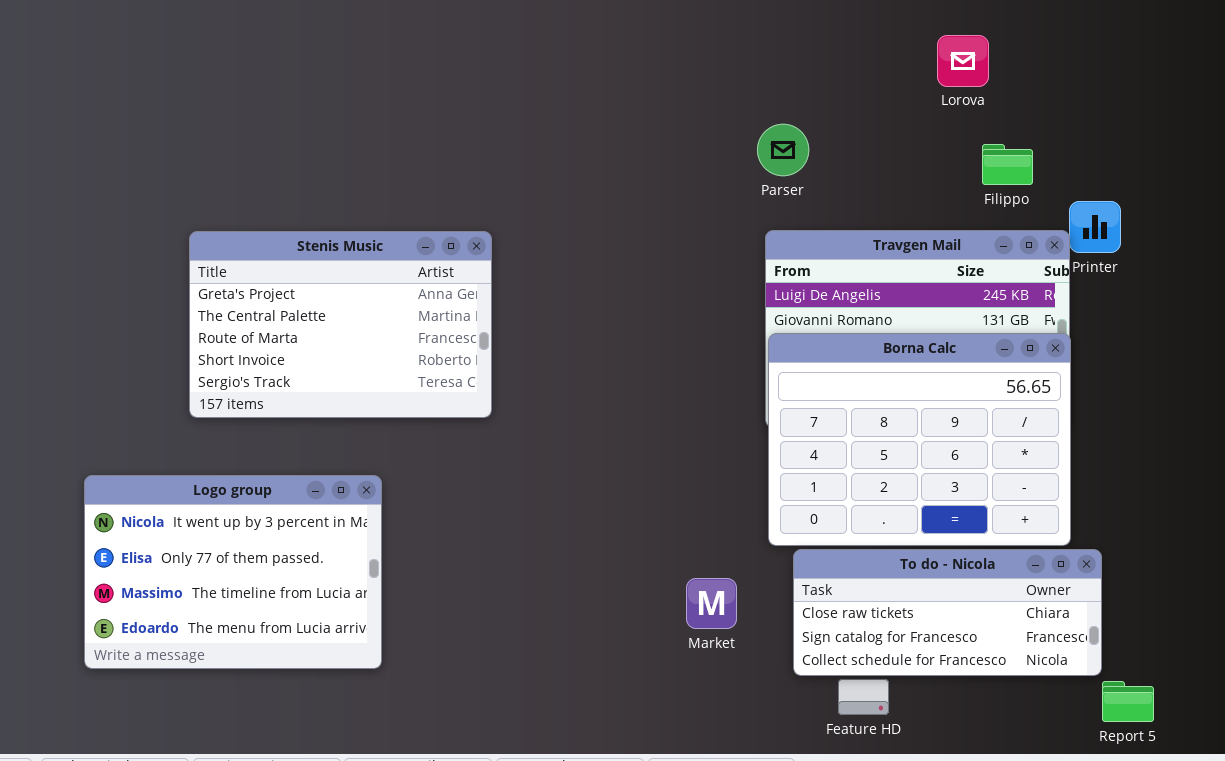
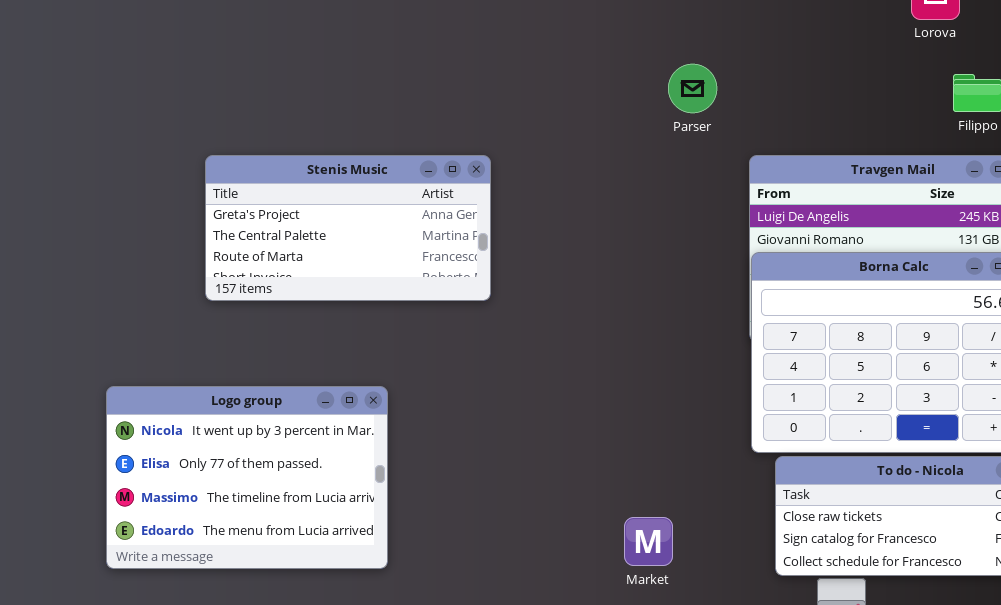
Parser: [757,124,809,176] -> [668,64,717,113], moved
Stenis Music: [189,231,492,418] -> [205,155,491,301], resized
Market: [686,578,737,629] -> [624,517,673,566], moved

